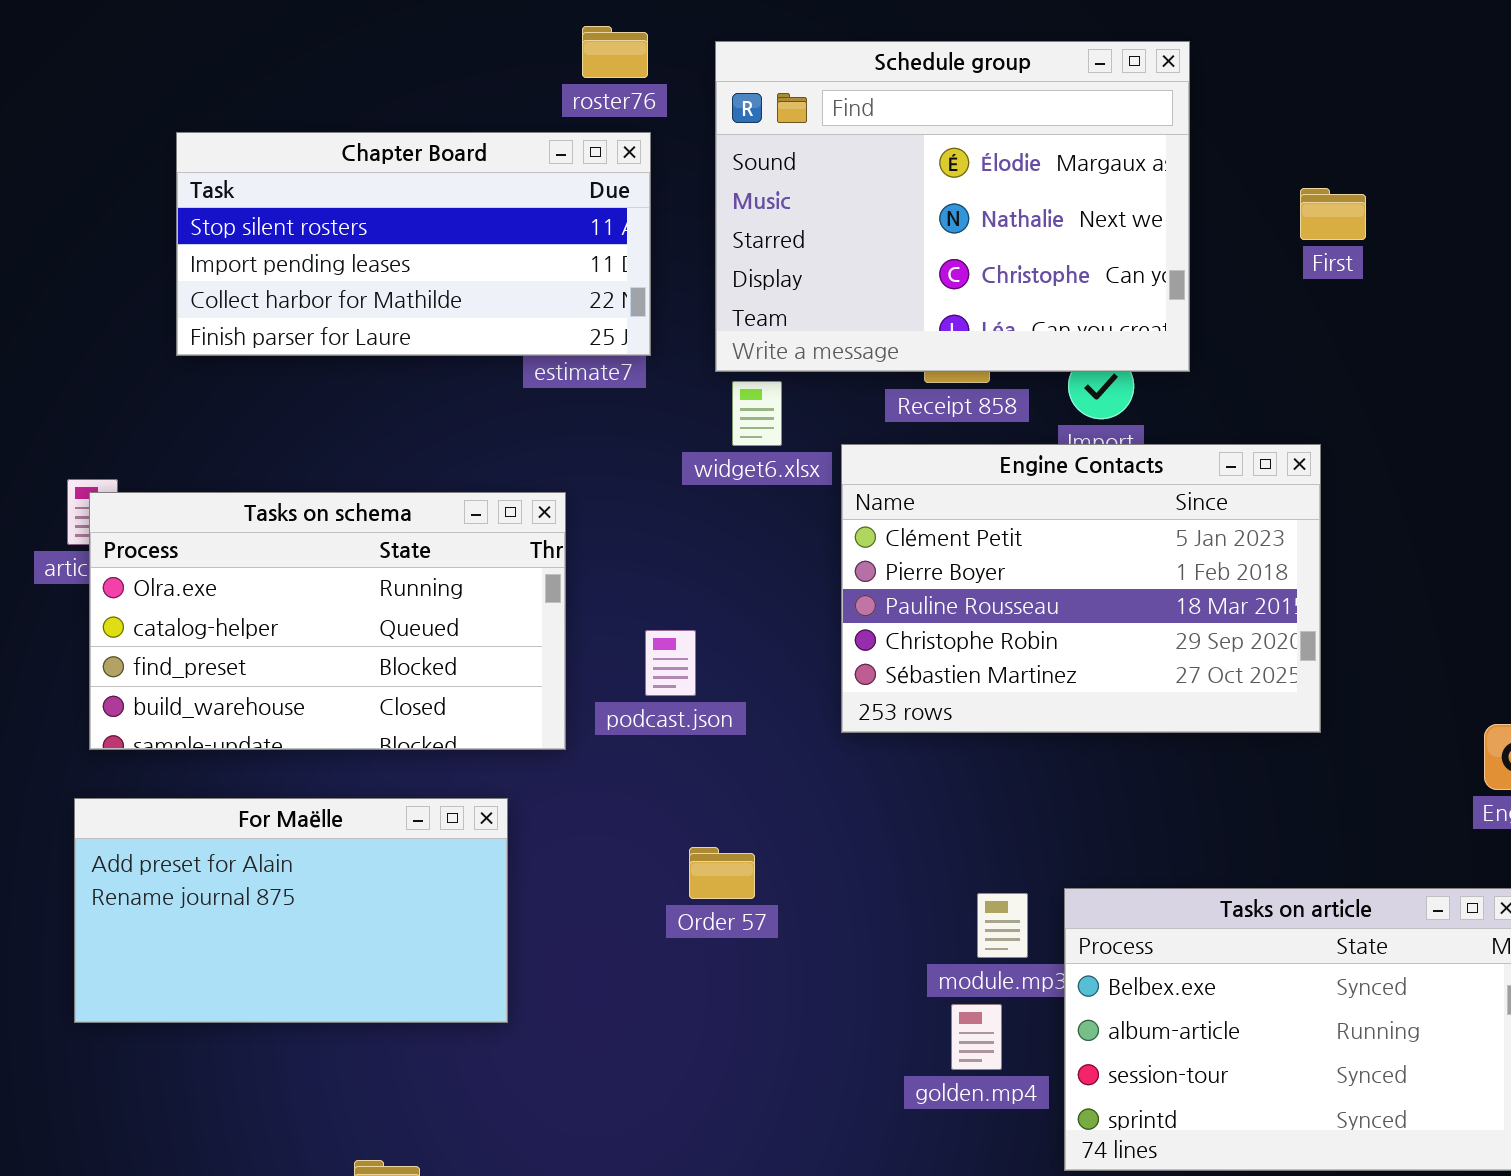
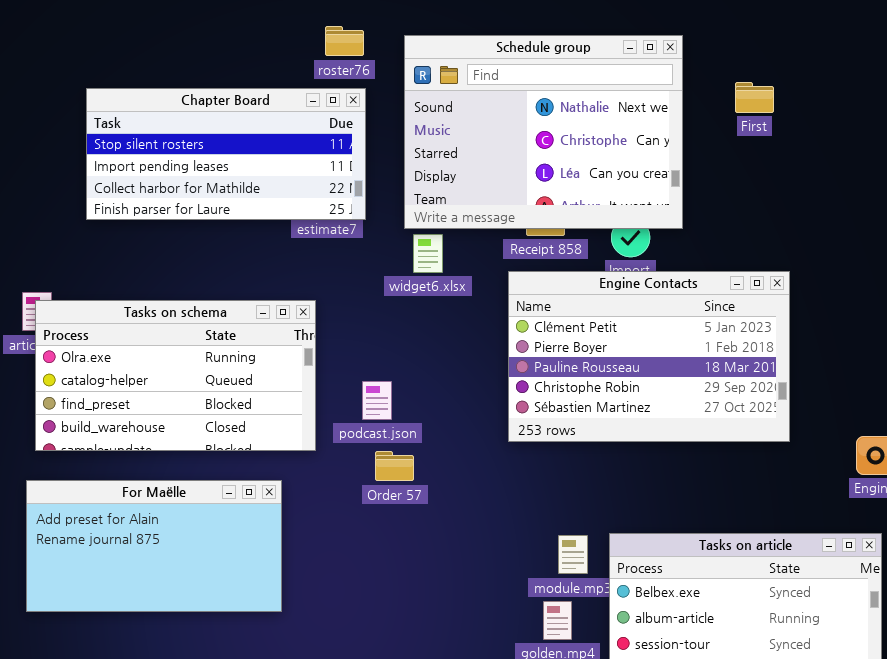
Schedule group: [715,41,1190,372] -> [404,35,683,229], scrolled down 1 row
First: [1300,188,1366,240] -> [735,82,774,113], moved
Engine Contacts: [841,444,1321,733] -> [508,271,790,442], moved
Order 57: [689,847,755,899] -> [375,451,414,481], moved

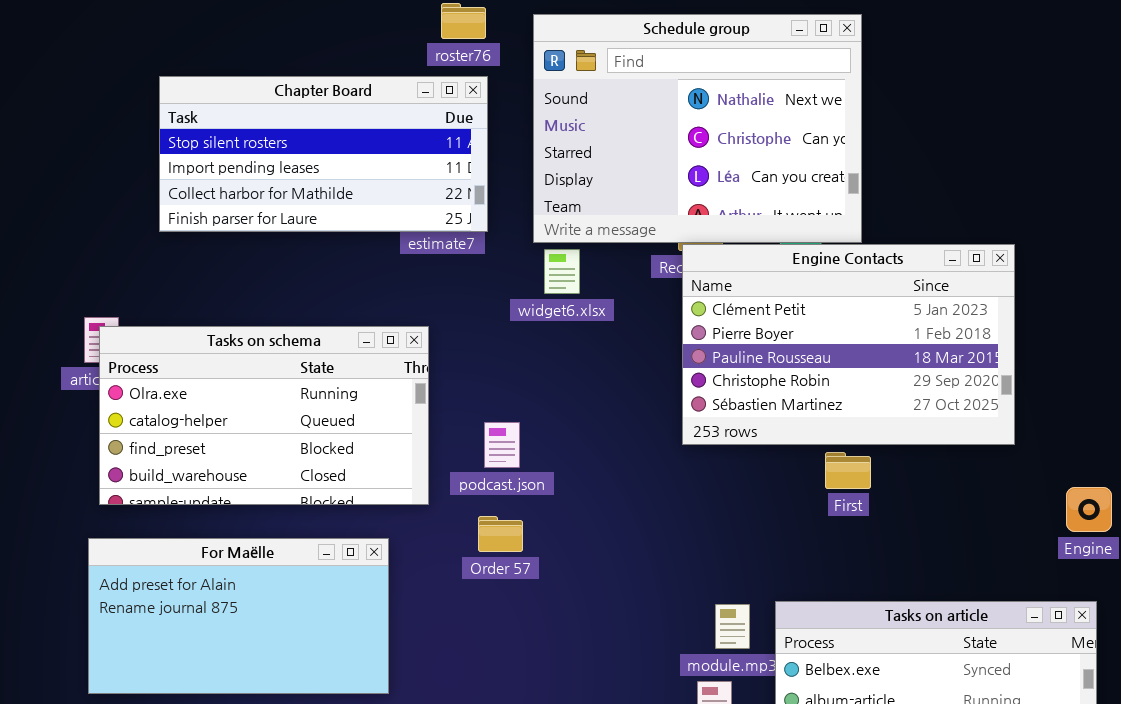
First: [735,82,774,113] -> [825,452,871,489], moved
Engine Contacts: [508,271,790,442] -> [682,244,1015,445], moved
Order 57: [375,451,414,481] -> [478,516,523,552], moved

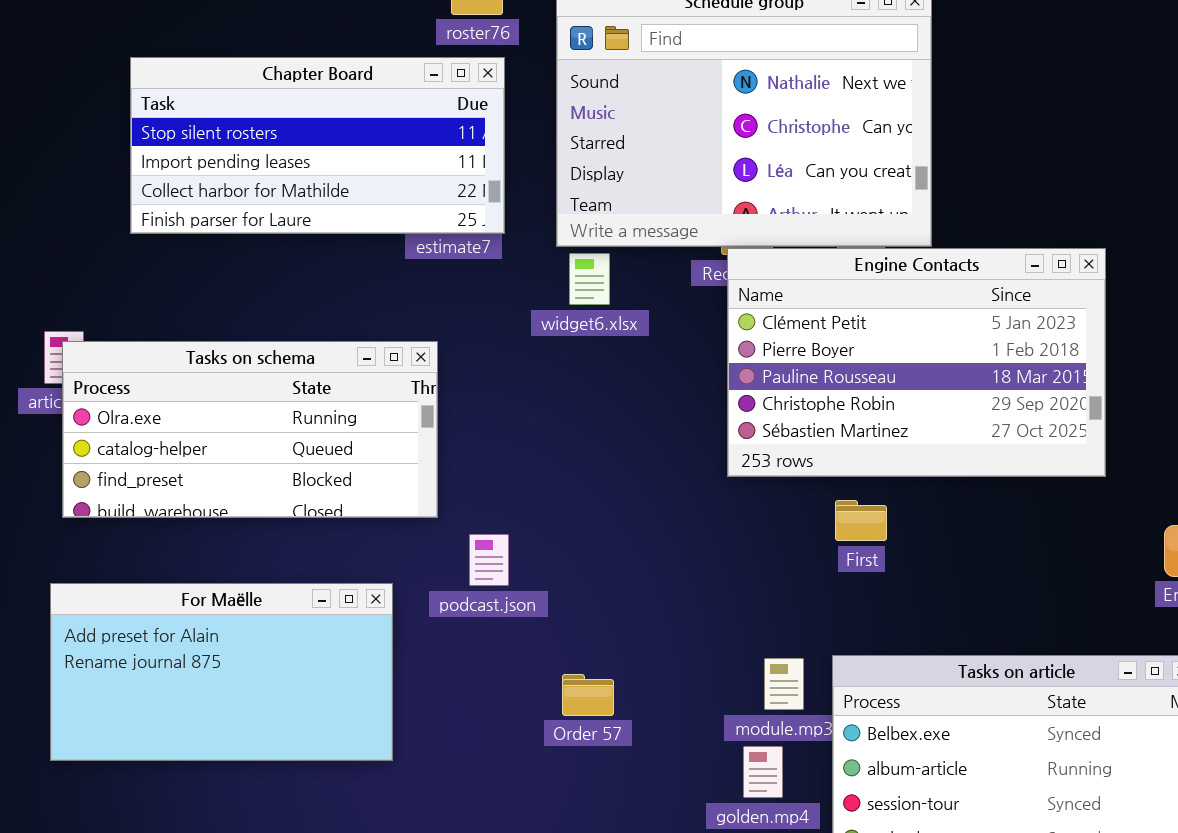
Tasks on schema: [99,326,429,505] -> [62,341,438,518], resized
podcast.json: [484,422,520,468] -> [469,534,509,586], moved
First: [825,452,871,489] -> [835,500,887,541], moved
Order 57: [478,516,523,552] -> [562,674,614,716], moved

